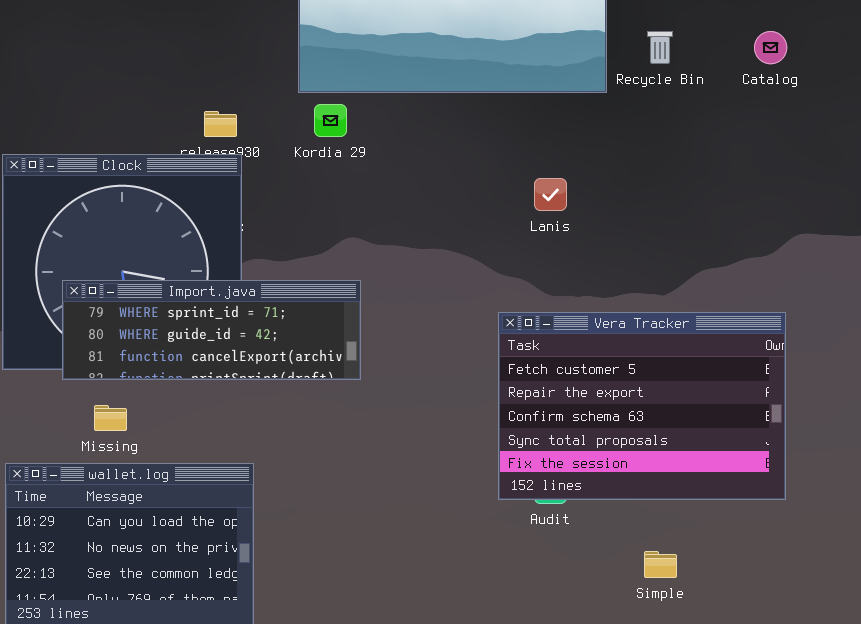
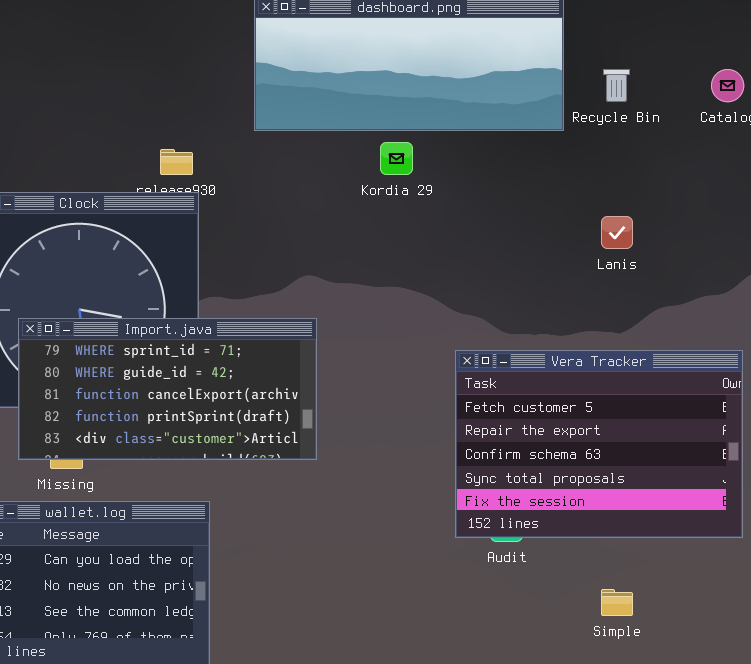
Kordia 29: [314,104,347,137] -> [380,142,413,175], moved
Lanis: [534,178,567,211] -> [601,216,633,249], moved
Import.java: [62,280,361,380] -> [18,318,317,460], resized

